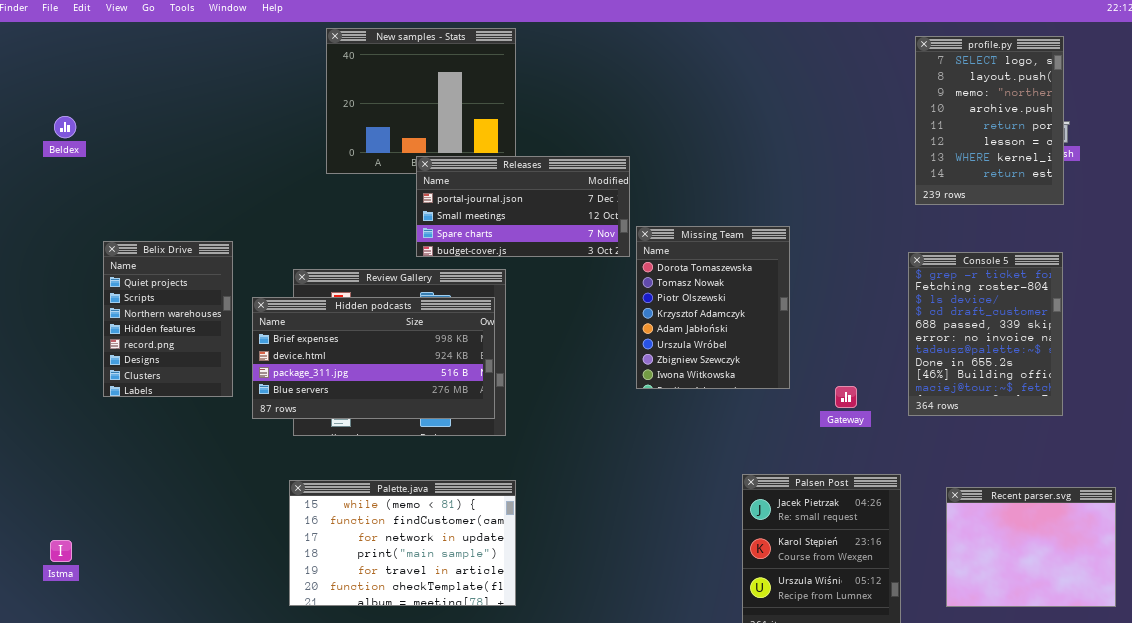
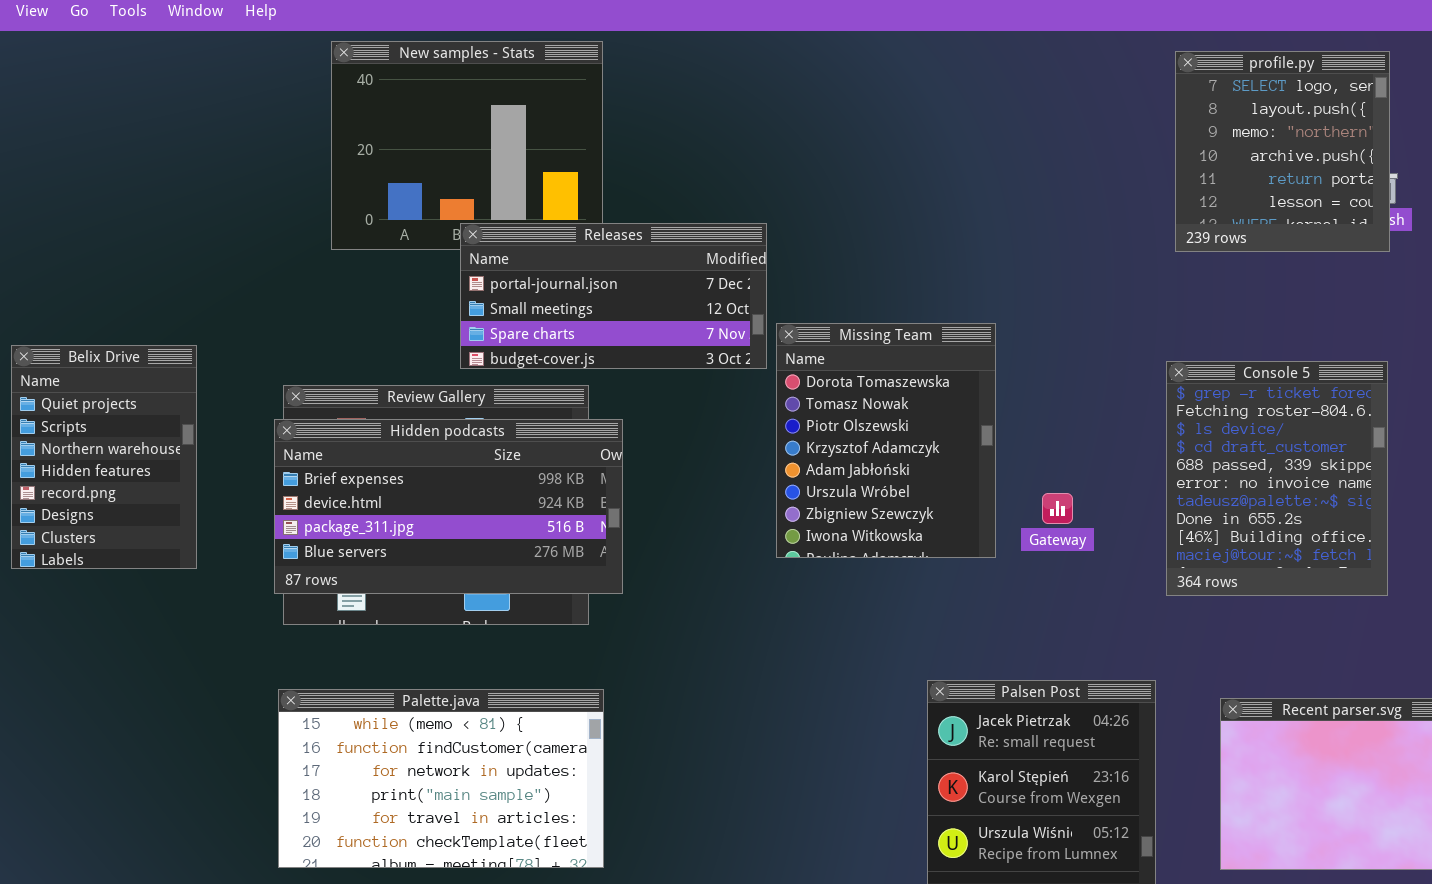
profile.py: [915,36,1064,205] -> [1175,51,1390,252], resized
Hidden podcasts: [252,297,495,419] -> [274,419,623,594], moved
Gateway: [835,386,857,408] -> [1042,493,1073,524], moved

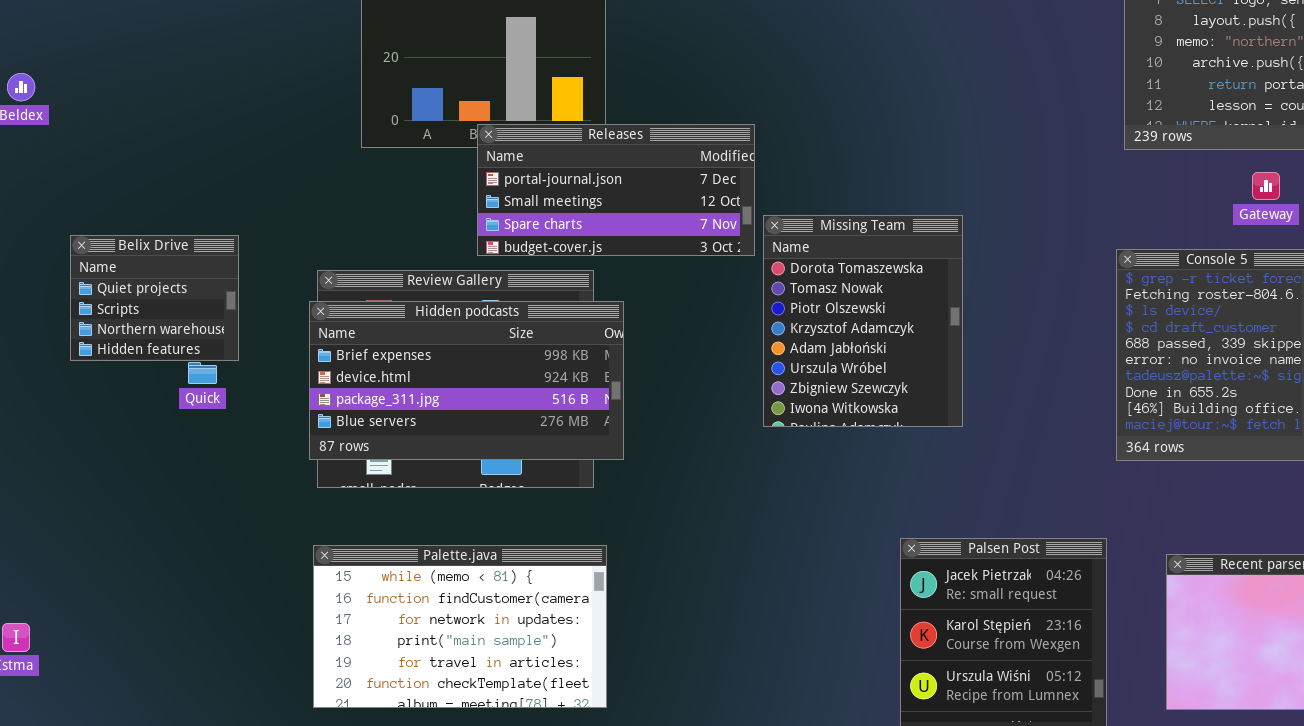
Belix Drive: [11,345,197,569] -> [70,235,239,361], resized
Gateway: [1042,493,1073,524] -> [1252,172,1280,200], moved

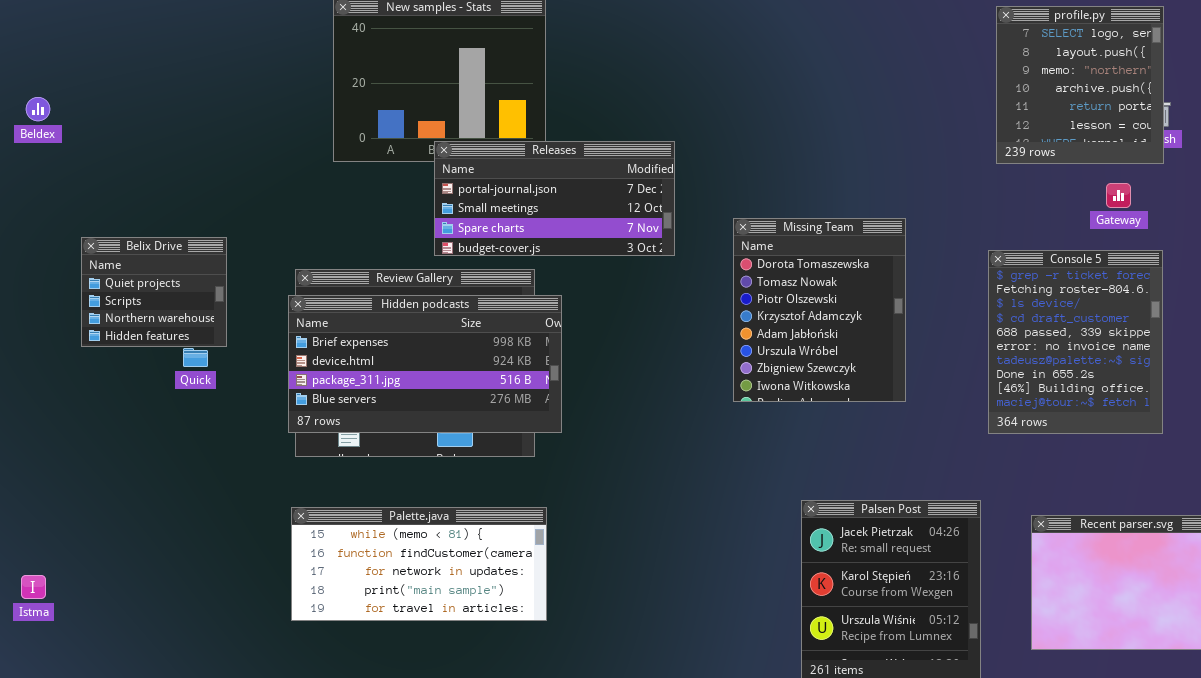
Missing Team: [763,215,963,427] -> [733,218,906,402], moved
Palette.java: [313,545,607,708] -> [291,507,547,621], resized

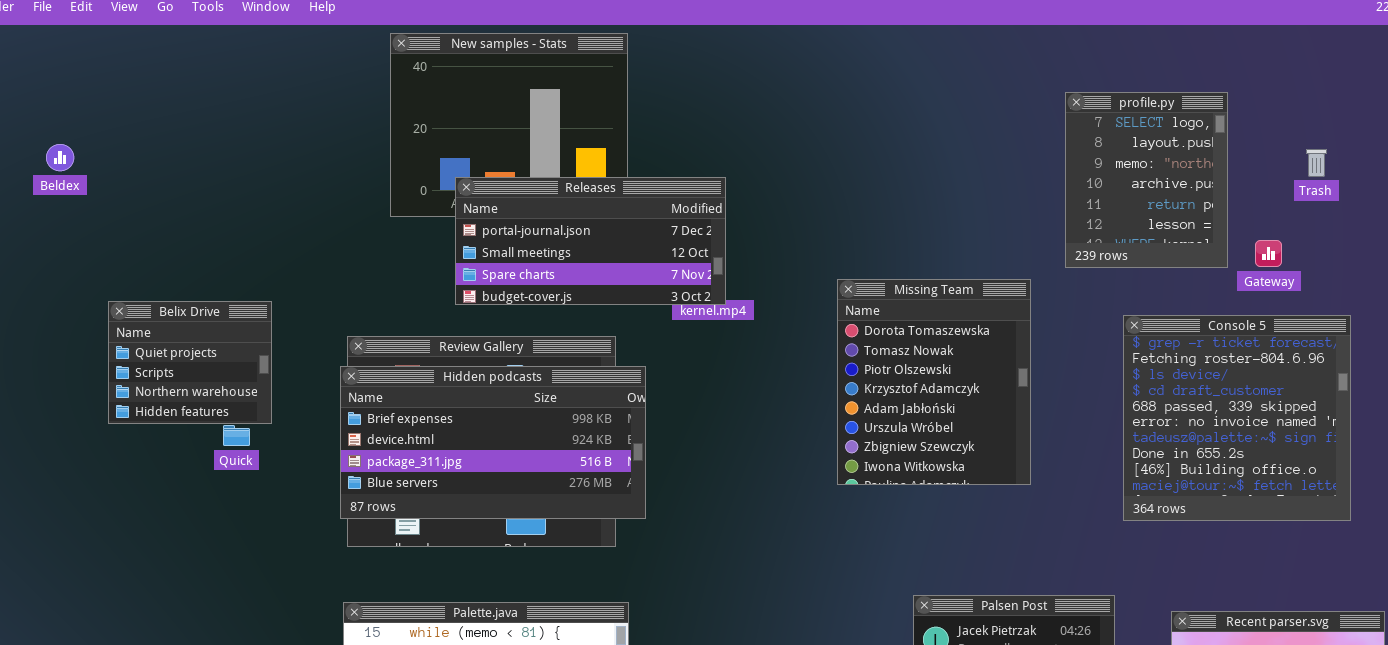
profile.py: [996,6,1164,164] -> [1065,92,1228,268], moved, resized
Releases: [434,141,675,256] -> [455,177,726,305], moved
Console 5: [988,250,1163,434] -> [1123,315,1351,521], resized

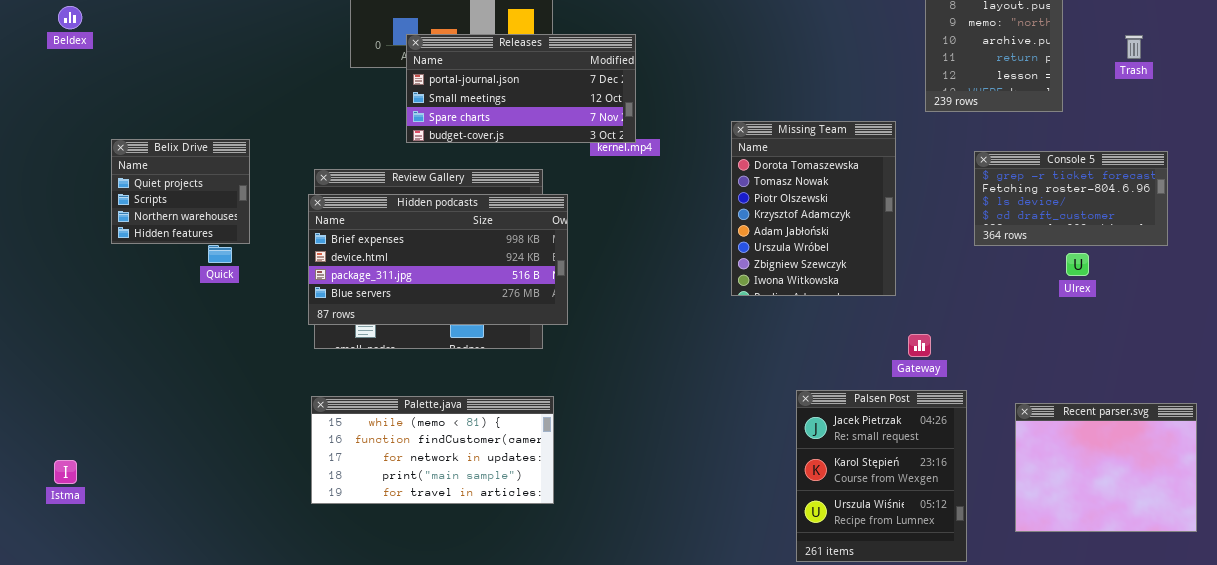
Trash: [1306,149,1327,177] -> [1125,35,1143,59], moved
Gateway: [1255,240,1282,267] -> [908,334,931,357], moved
Console 5: [1123,315,1351,521] -> [974,151,1168,246], resized

